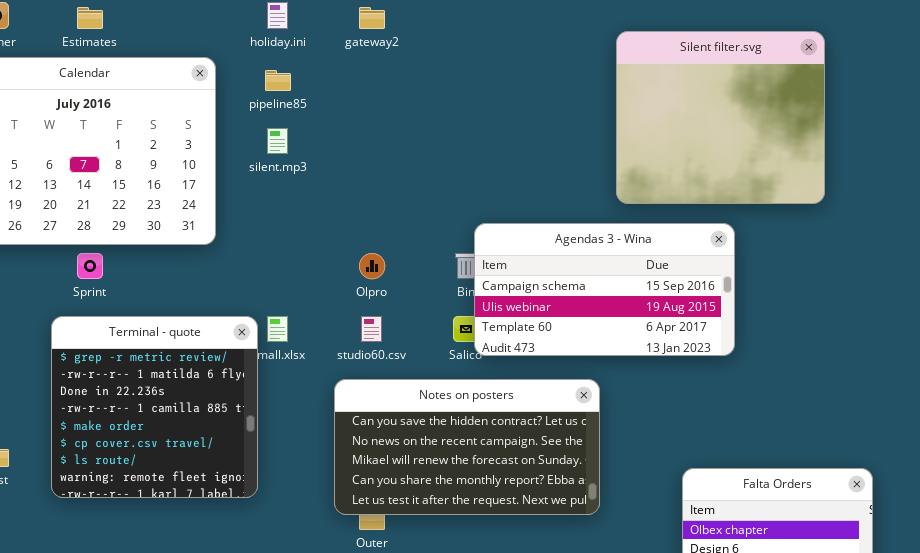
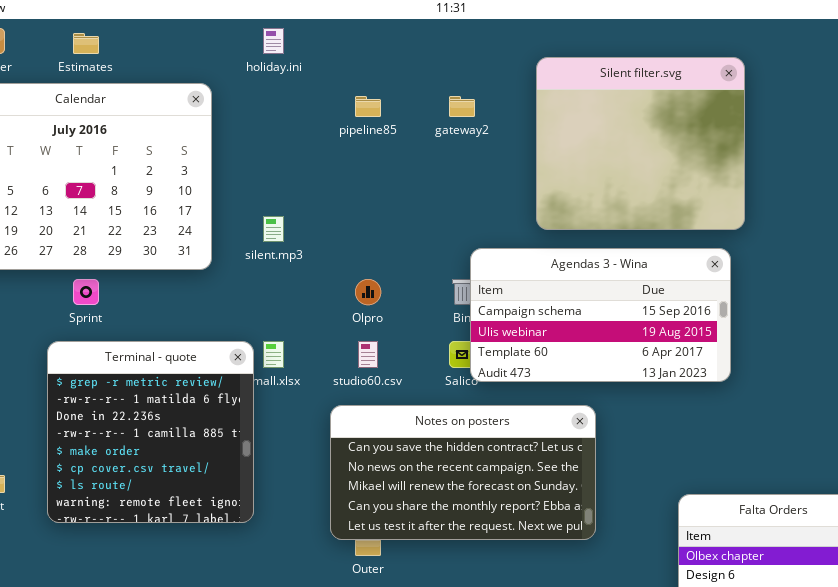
gateway2: [359,7,385,29] -> [449,96,475,117], moved
Silent filter.svg: [616,31,825,204] -> [536,57,745,230], moved
pipeline85: [265,70,291,91] -> [355,96,381,117], moved
silent.mp3: [267,128,288,154] -> [263,216,284,242], moved

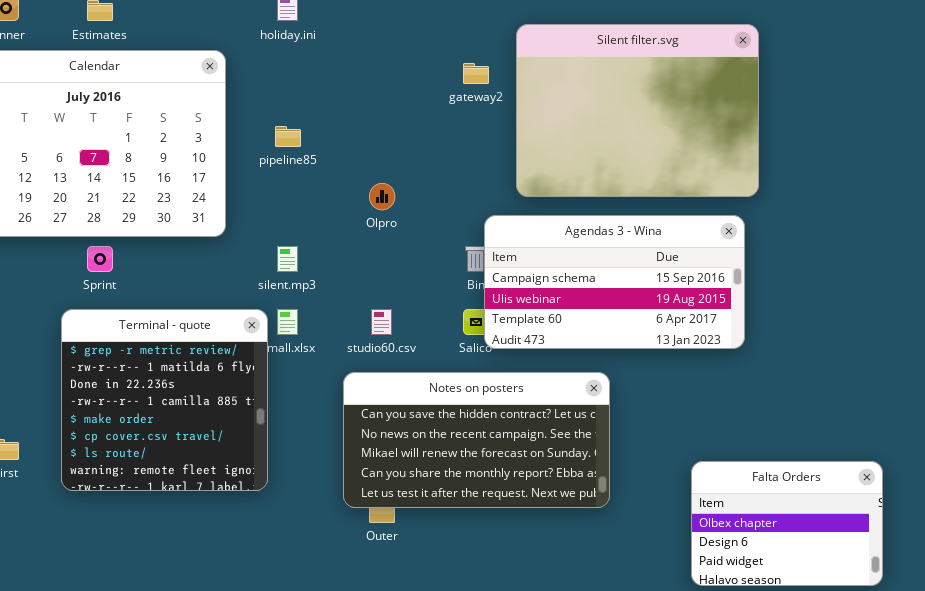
Silent filter.svg: [536,57,745,230] -> [516,24,759,197], resized
pipeline85: [355,96,381,117] -> [275,126,301,147], moved
silent.mp3: [263,216,284,242] -> [277,246,298,272], moved
Olpro: [355,279,381,305] -> [369,183,395,210], moved

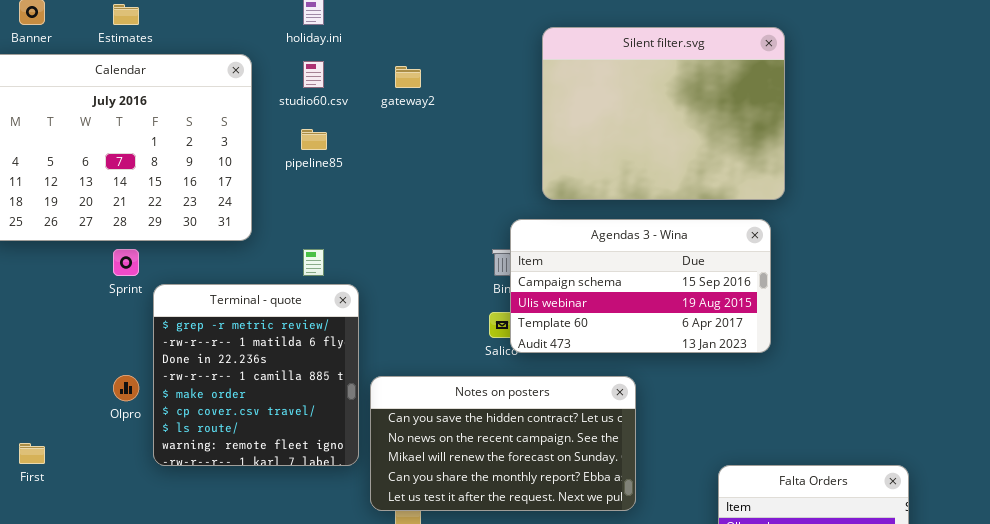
gateway2: [463,63,489,84] -> [395,66,421,88], moved
Olpro: [369,183,395,210] -> [113,375,139,401], moved
Terminal - quote: [61,309,268,491] -> [153,284,359,466], moved
studio60.csv: [371,309,392,335] -> [303,61,324,88], moved

